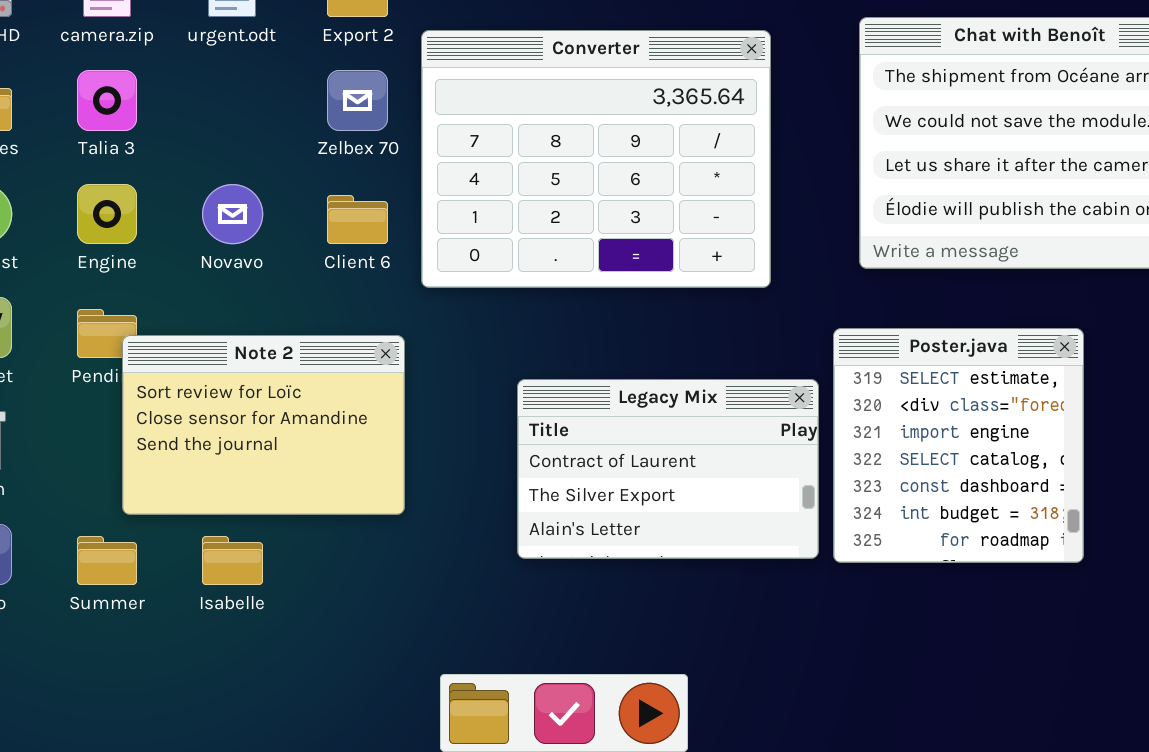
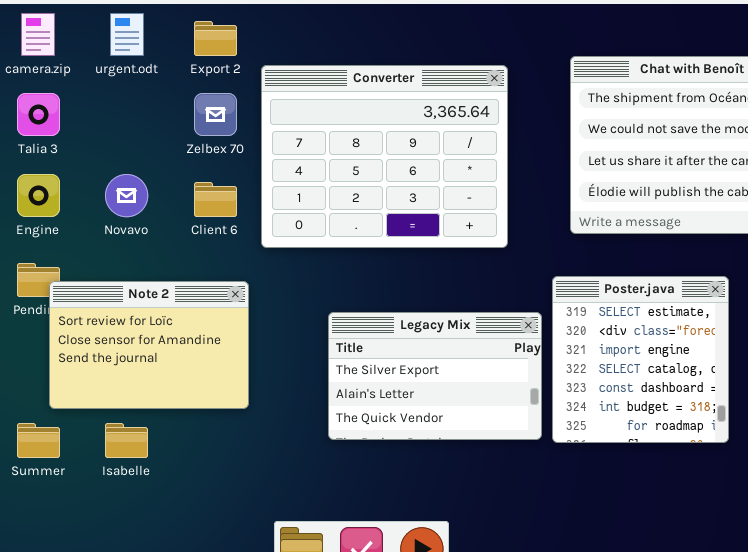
Legacy Mix: [517,379,819,559] -> [328,312,542,440], scrolled down 1 row

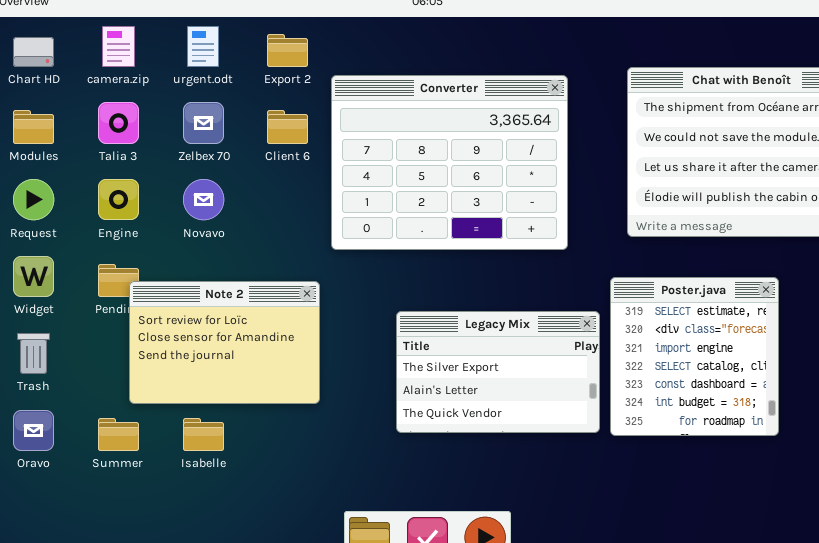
Zelbex 70: [194,93,237,136] -> [183,102,224,144], moved
Client 6: [194,182,237,217] -> [267,110,308,144], moved

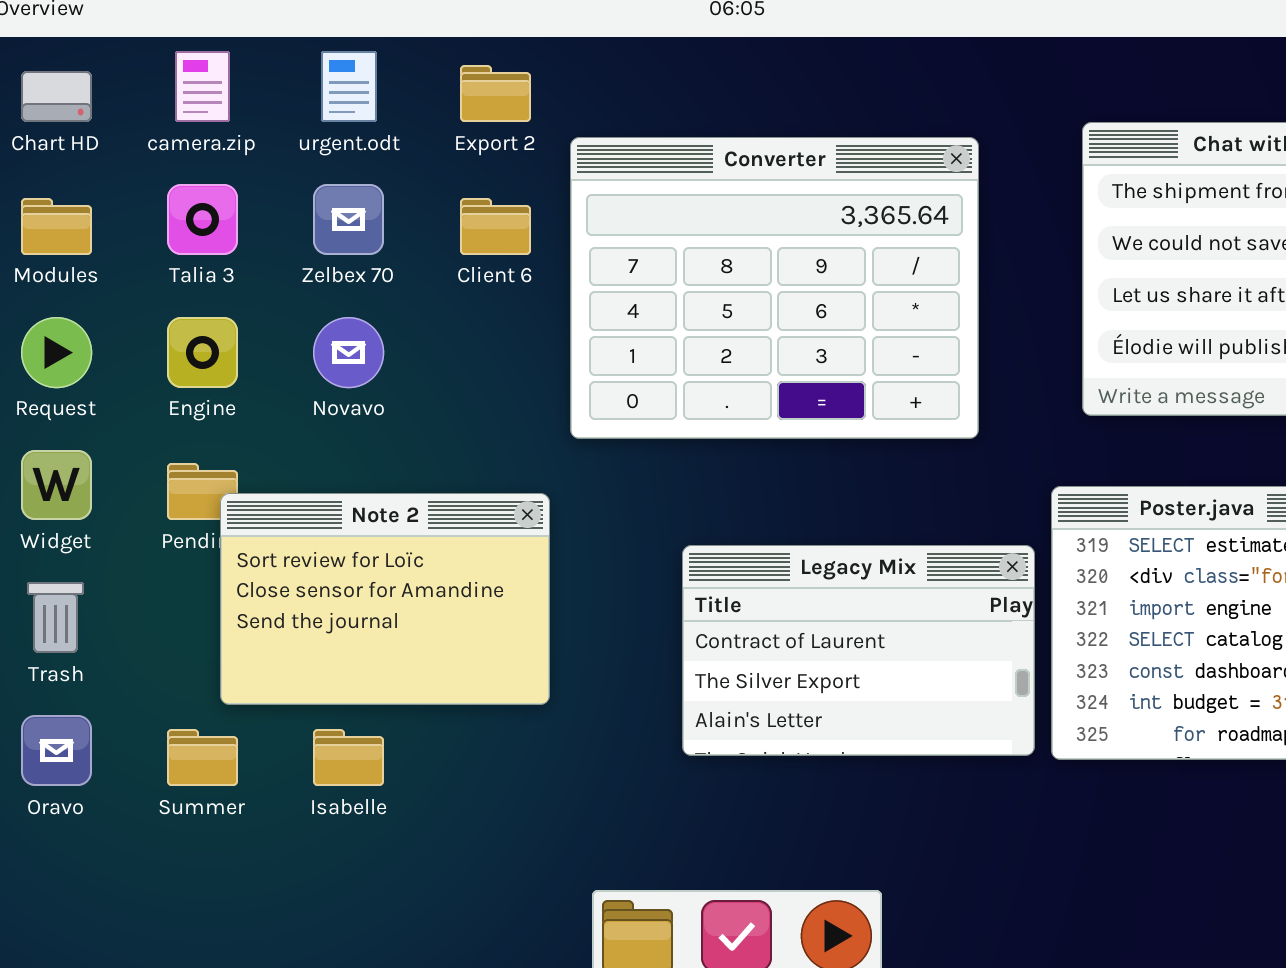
Legacy Mix: [396,311,600,433] -> [682,545,1035,756], scrolled up 1 row

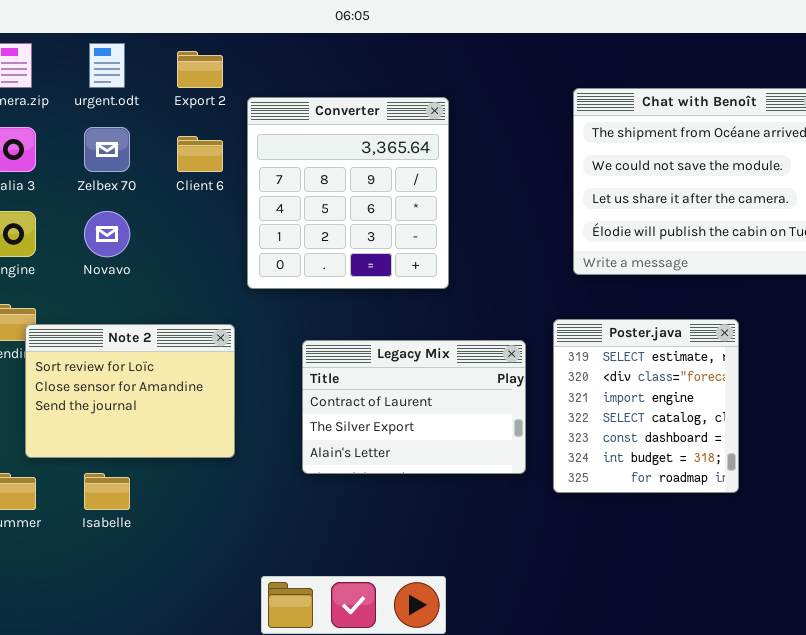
Converter: [570,137,979,439] -> [247,97,449,289], resized
Legacy Mix: [682,545,1035,756] -> [302,340,526,474], moved

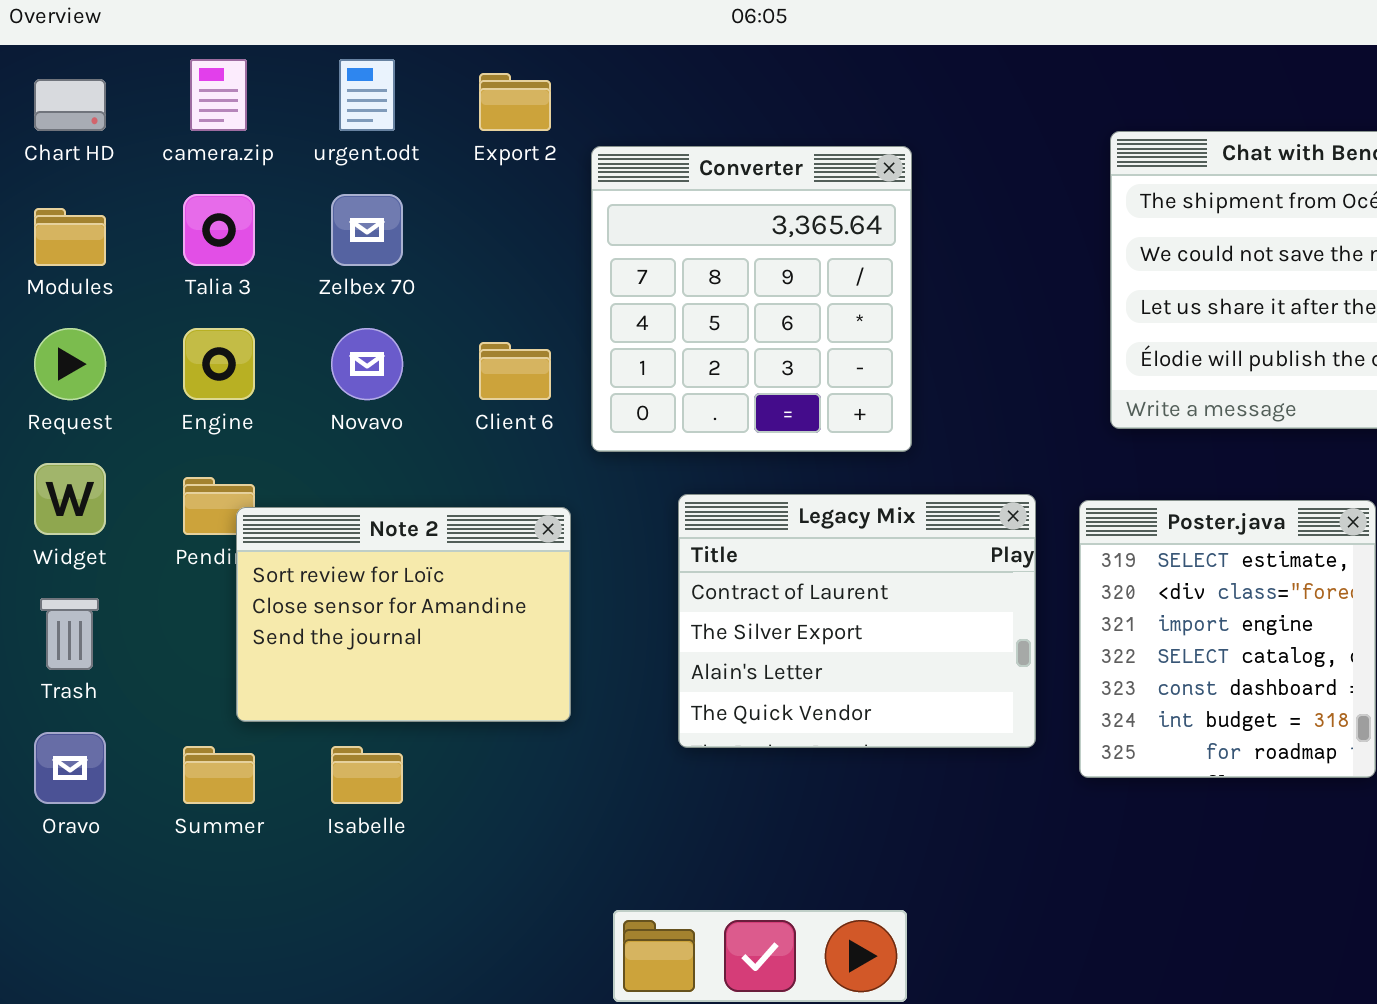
Client 6: [177,136,223,172] -> [479,342,551,400], moved
Legacy Mix: [302,340,526,474] -> [678,494,1036,748], resized

